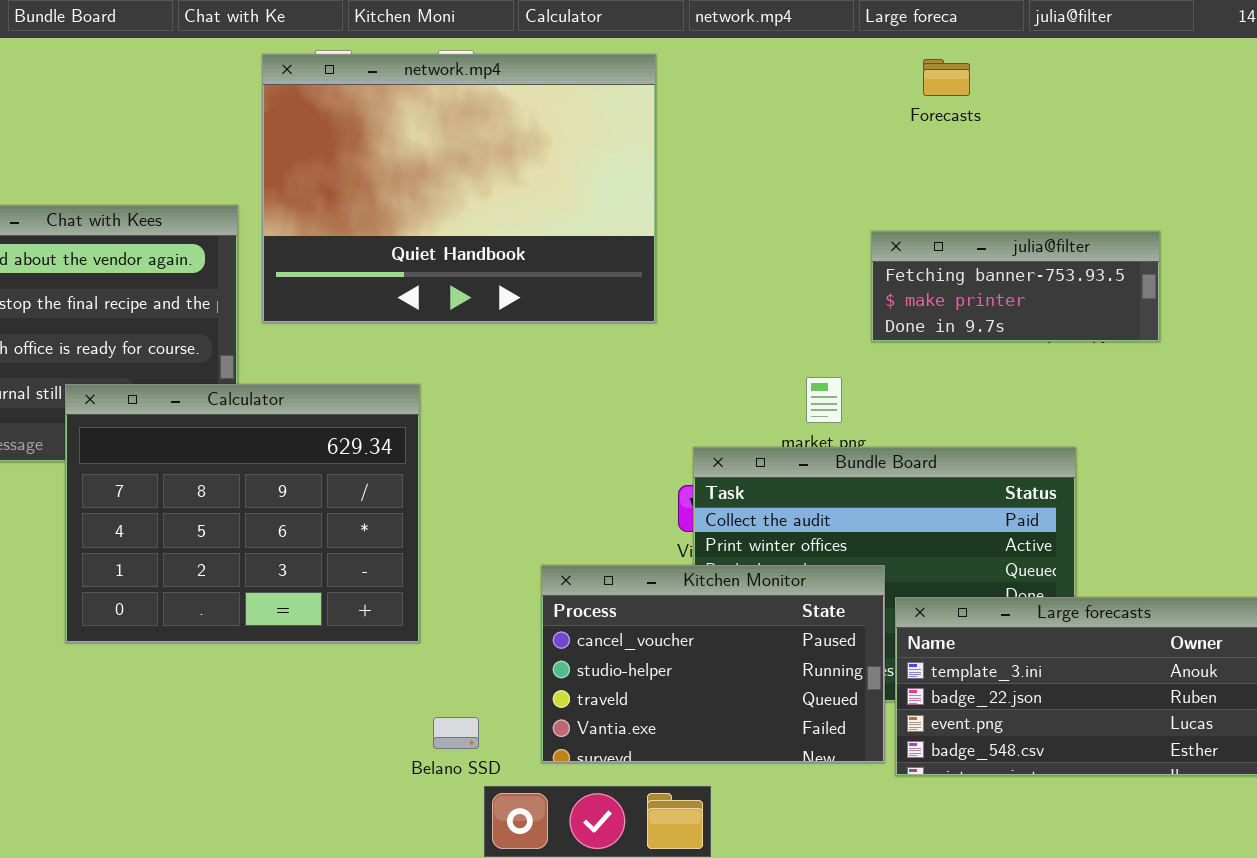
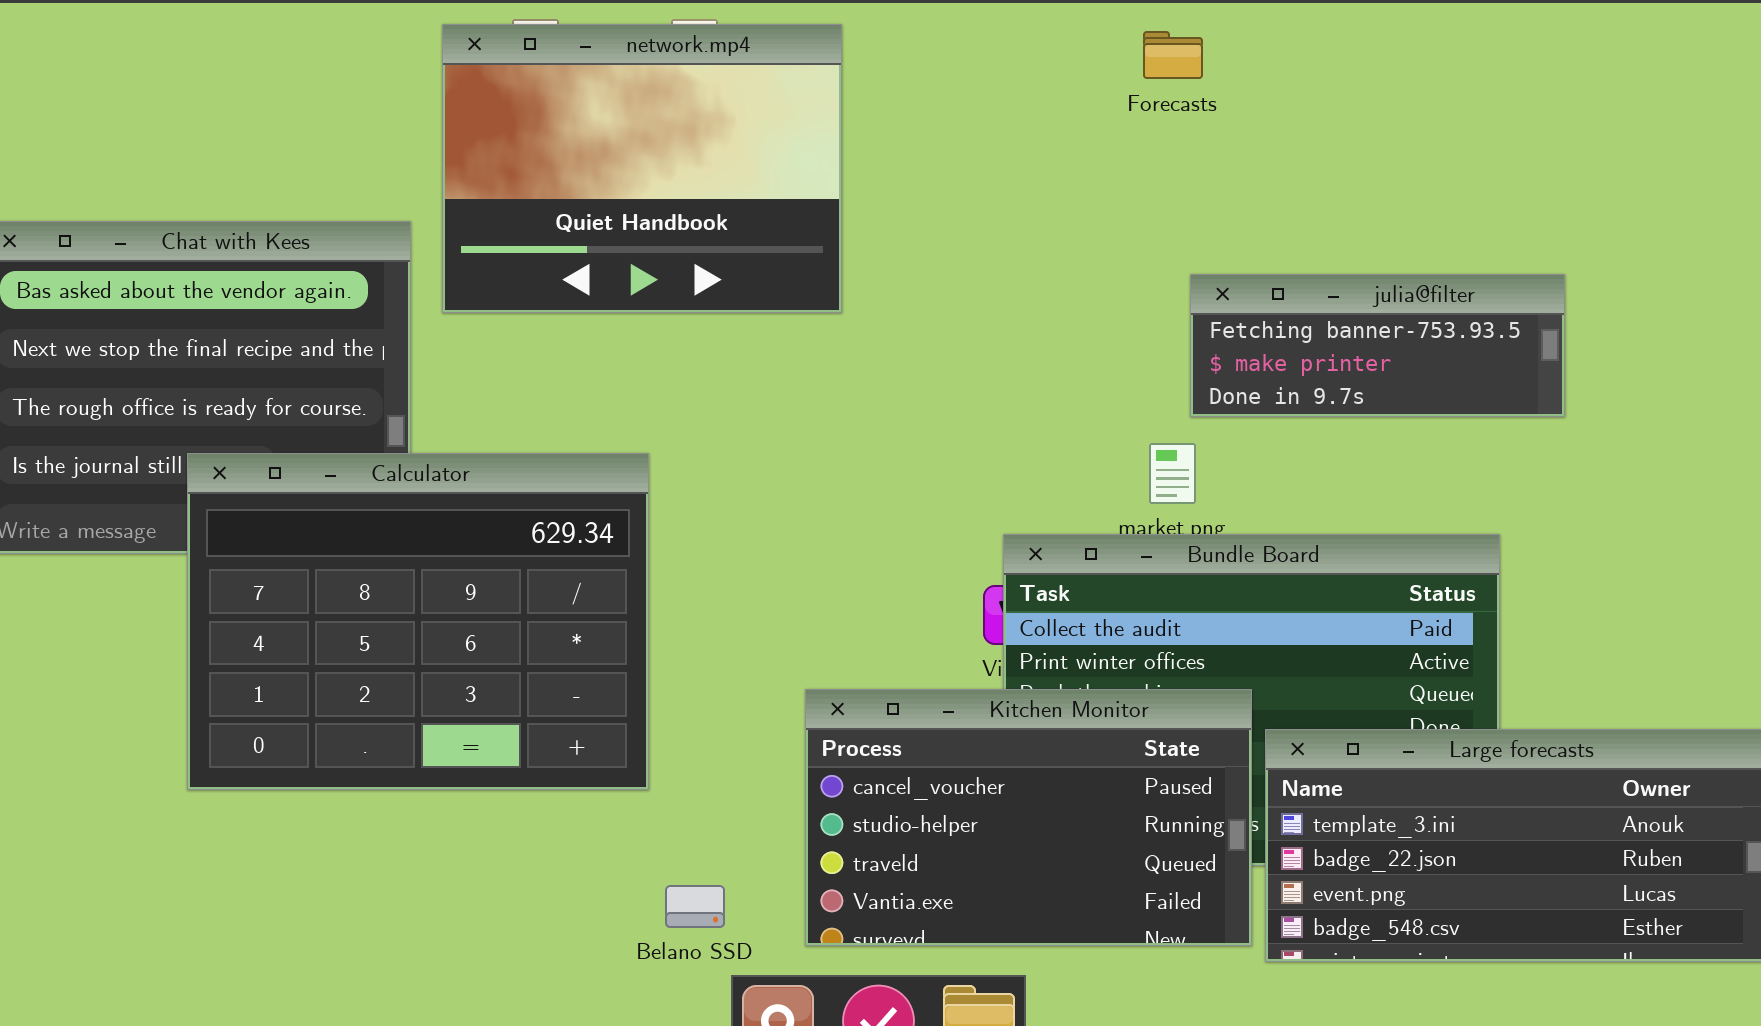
network.mp4: [262,54,656,323] -> [442,24,842,313], resized
Forecasts: [923,59,970,96] -> [1143,31,1203,79], moved
julia@filter: [871,231,1160,342] -> [1190,274,1565,417], moved

